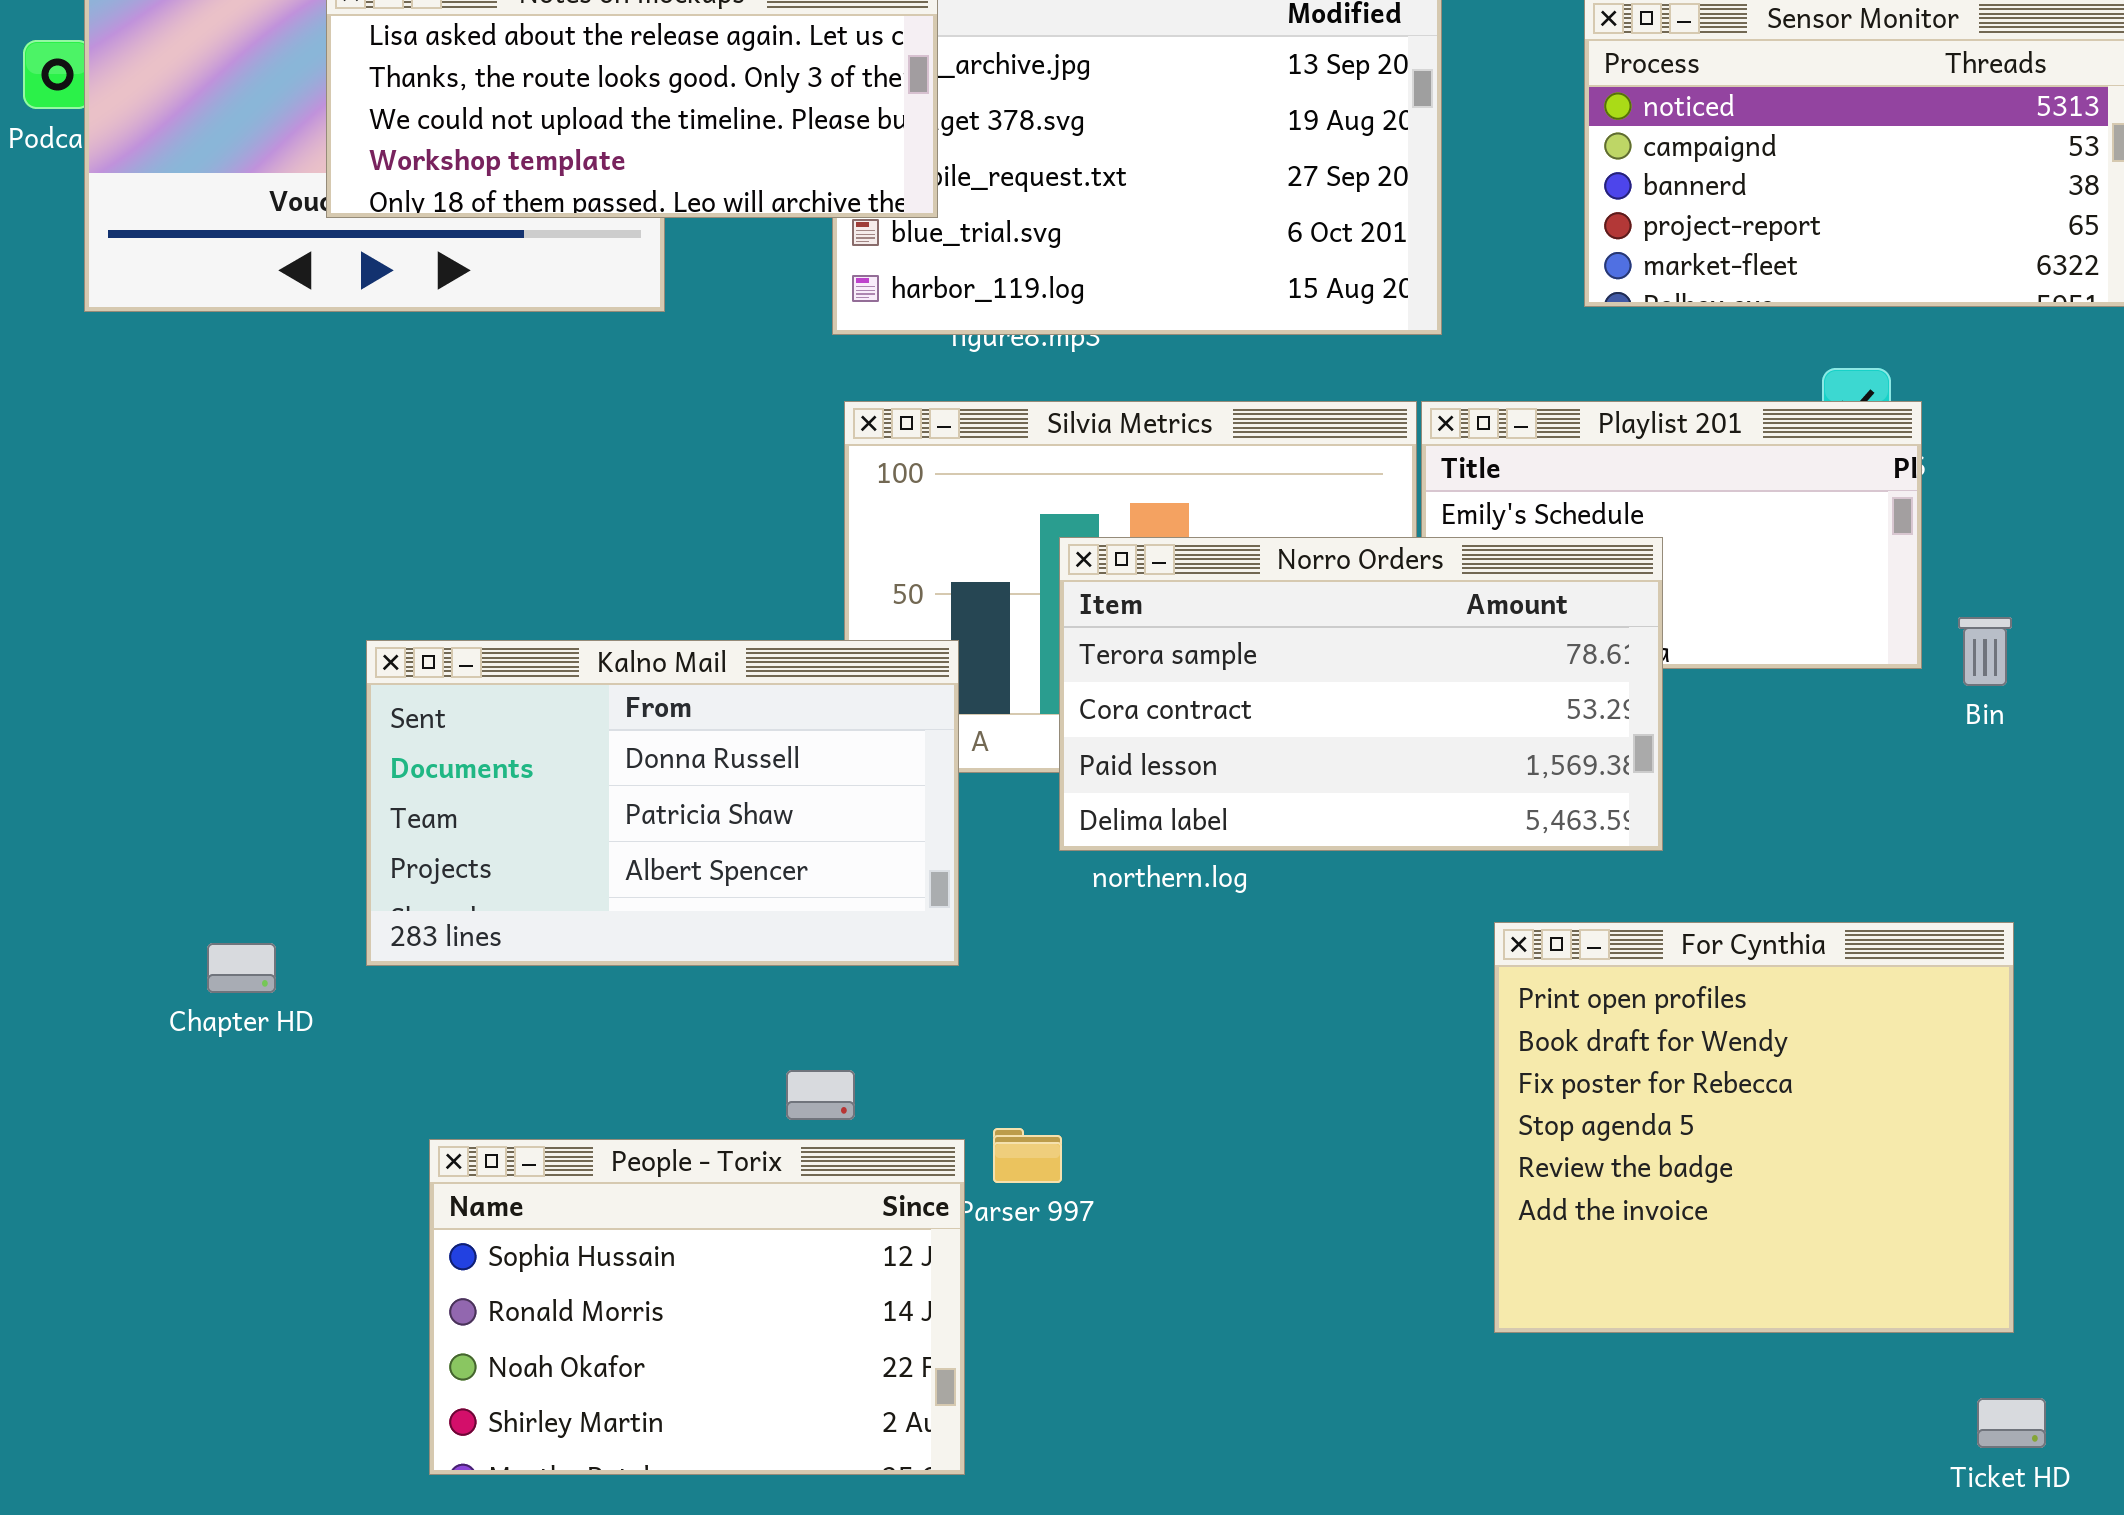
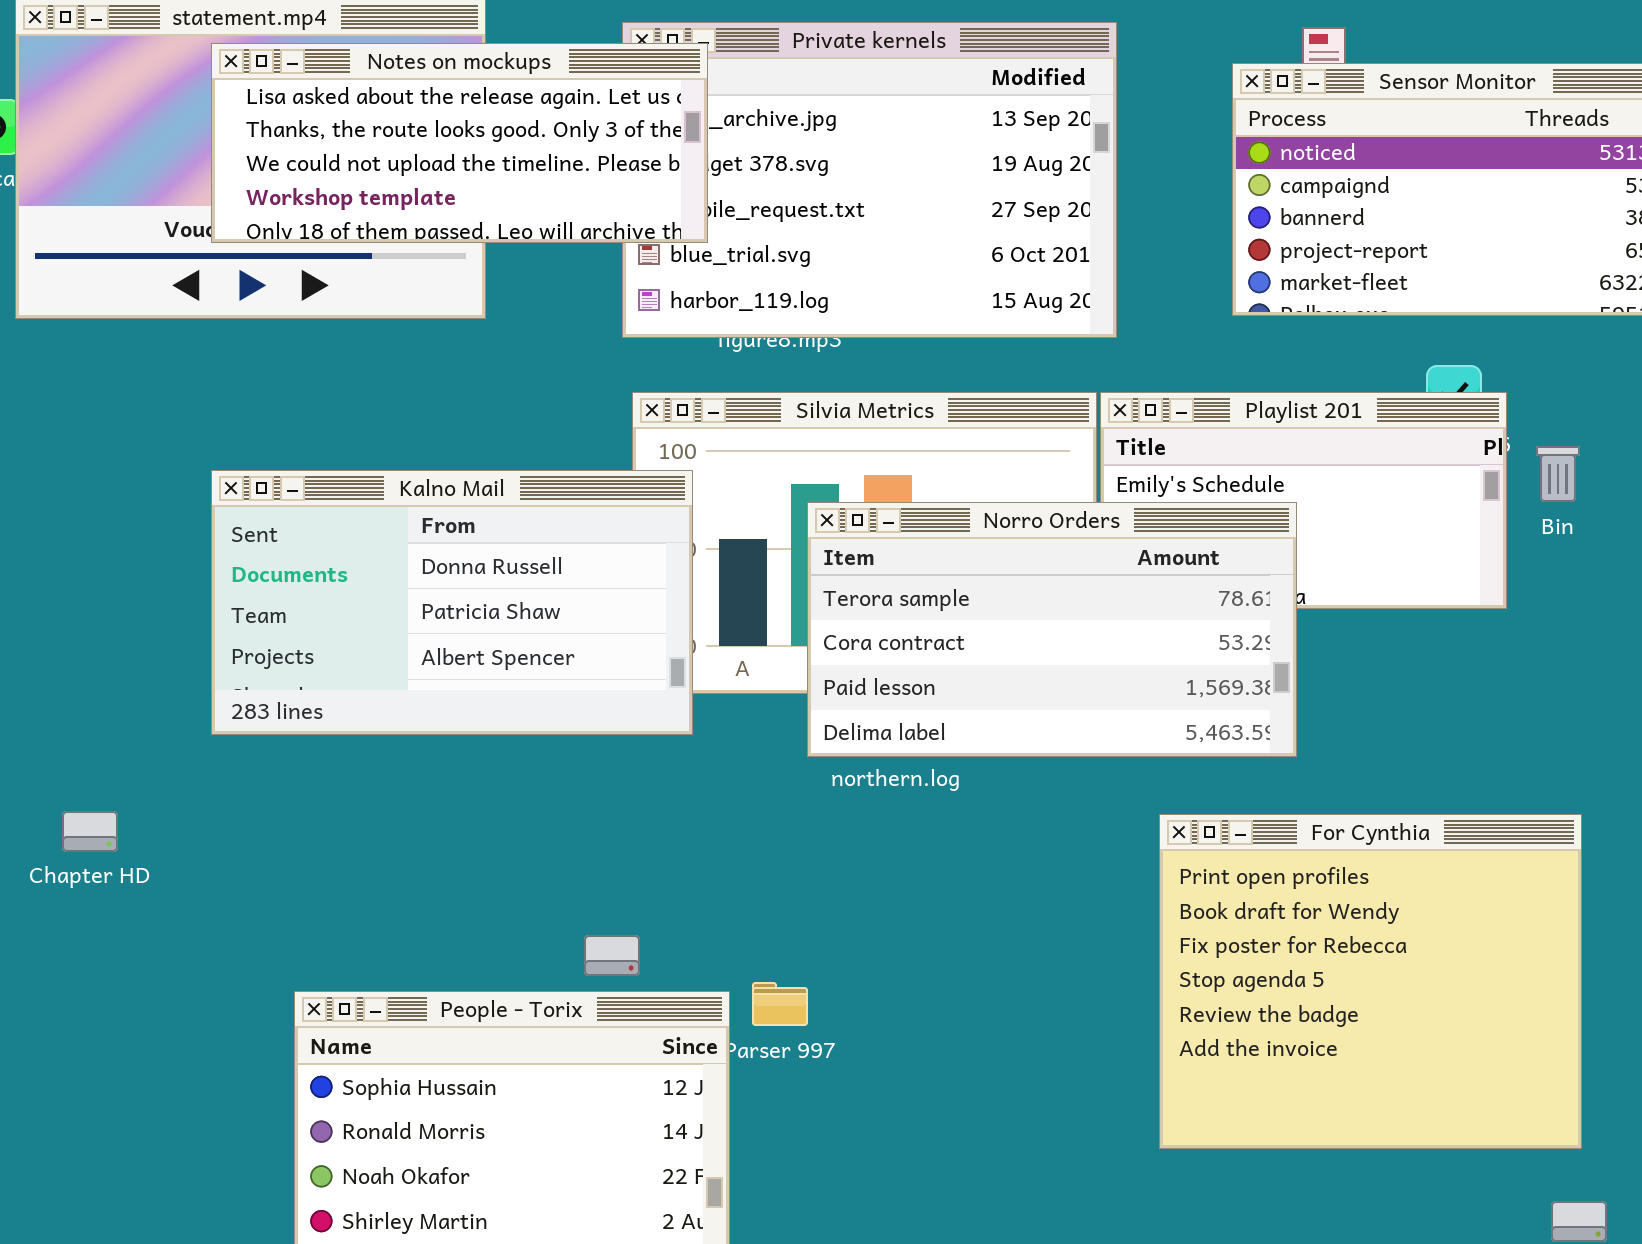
Bin: [1958,617,2012,686] -> [1536,446,1580,502], moved
Kalno Mail: [366,640,959,966] -> [211,470,693,735], moved
Chapter HD: [207,943,276,993] -> [62,811,118,852], moved

